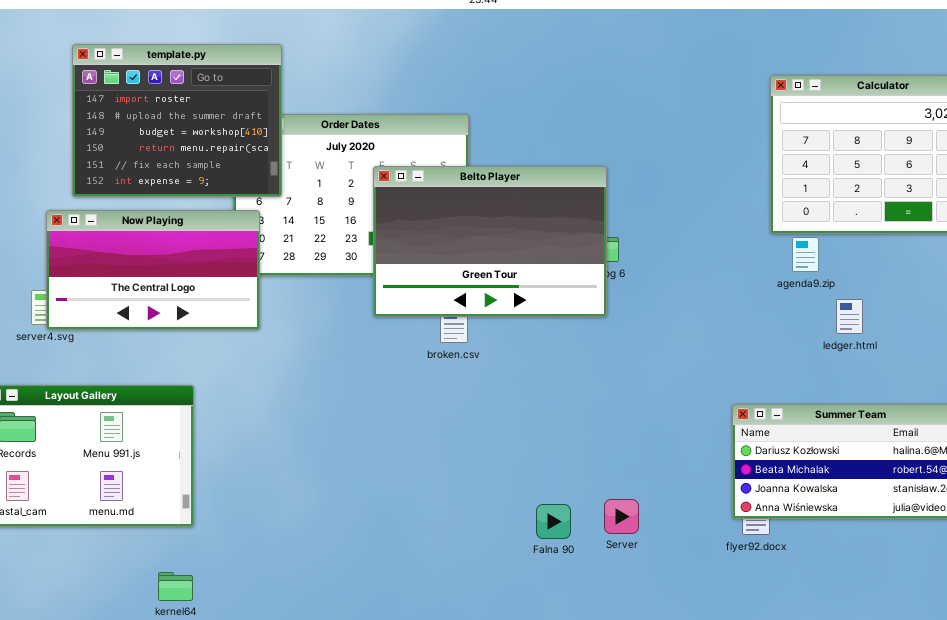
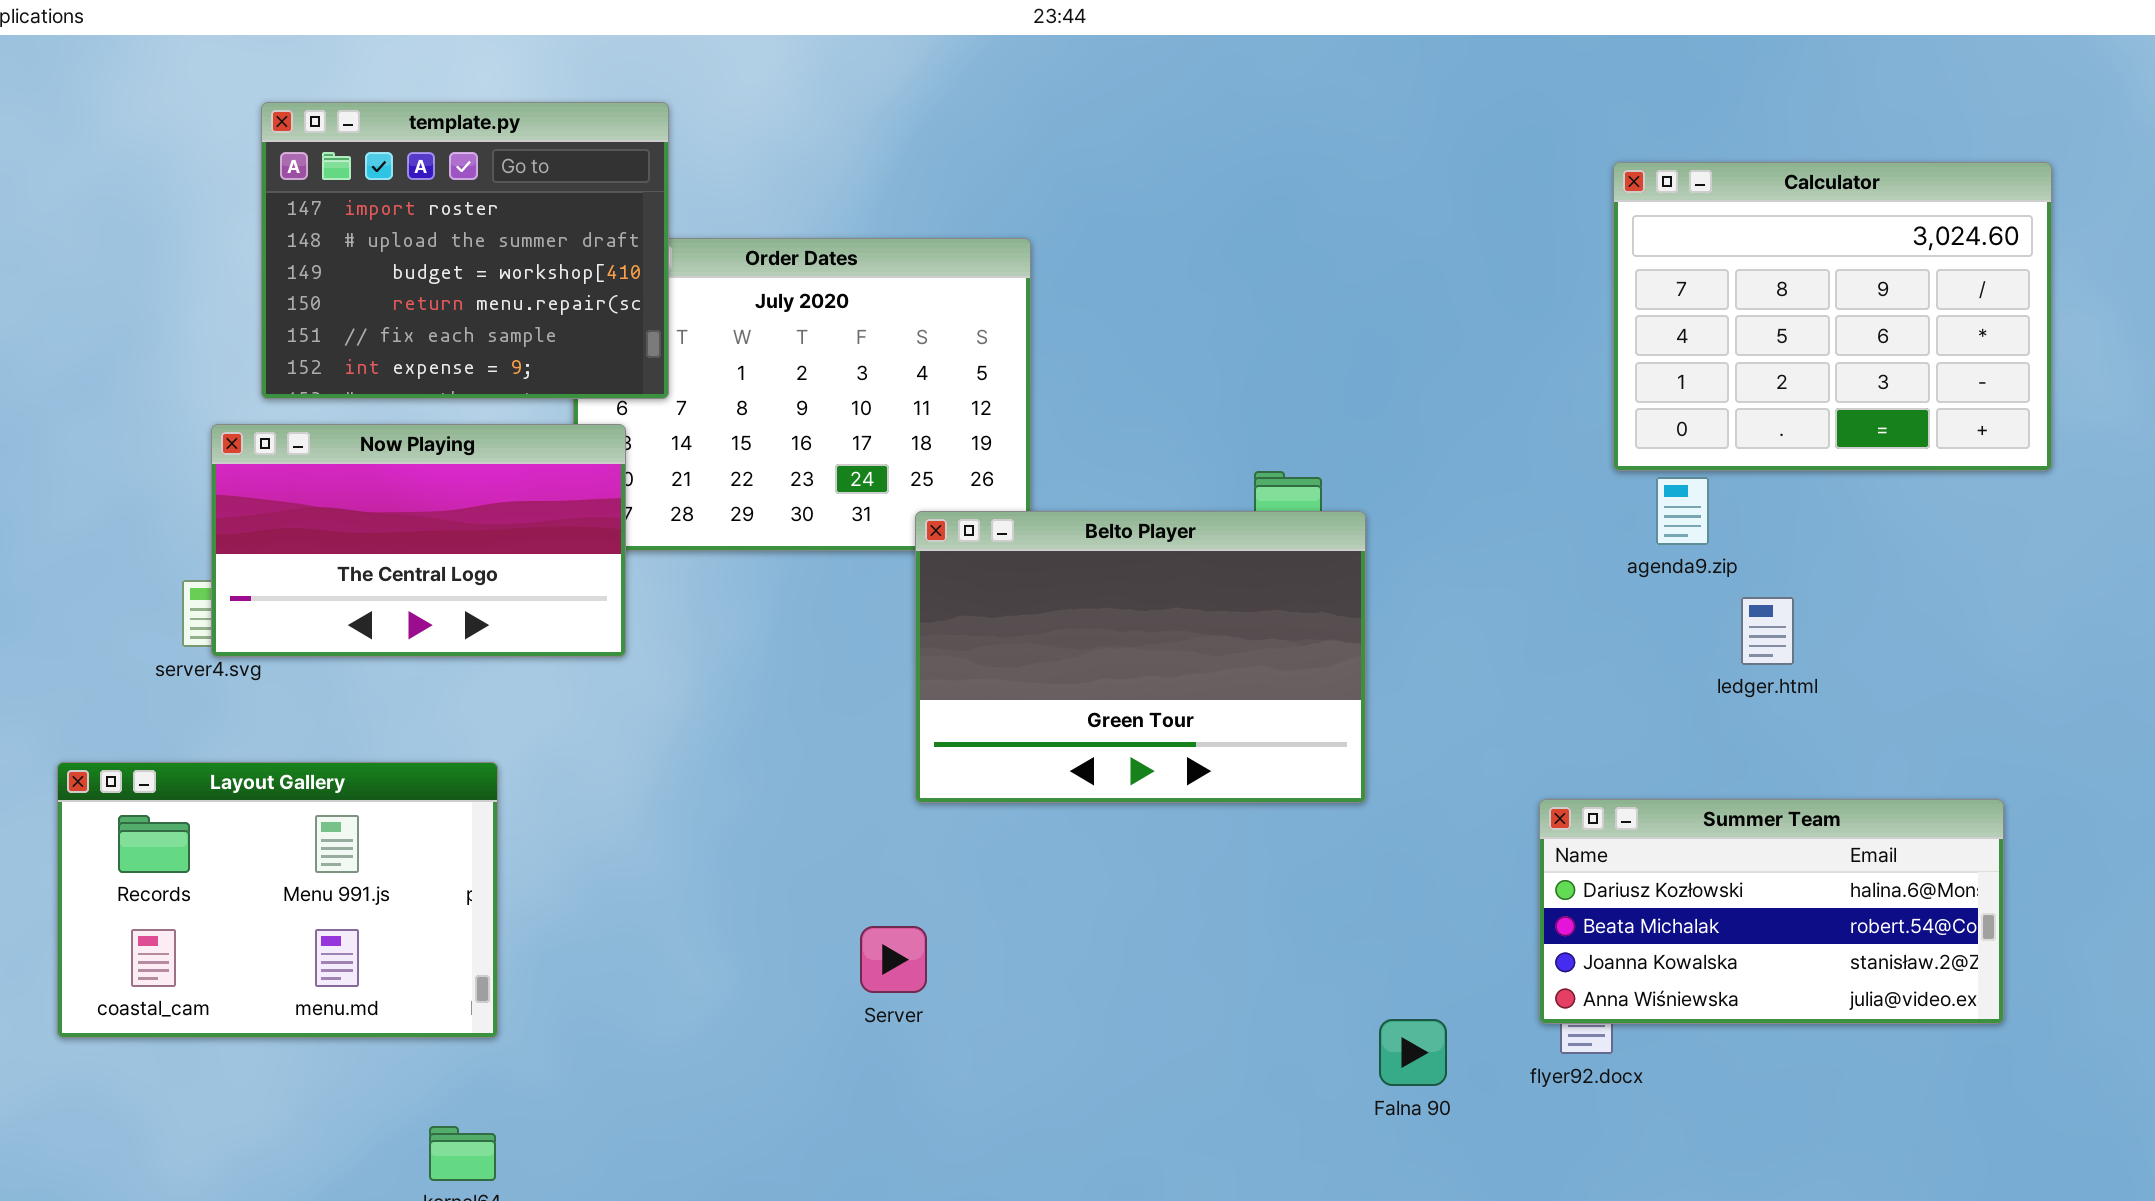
Belto Player: [373,166,607,317] -> [915,511,1366,803], moved
Server: [604,499,639,534] -> [860,926,927,993], moved
Falna 90: [536,504,571,539] -> [1379,1019,1447,1086], moved

